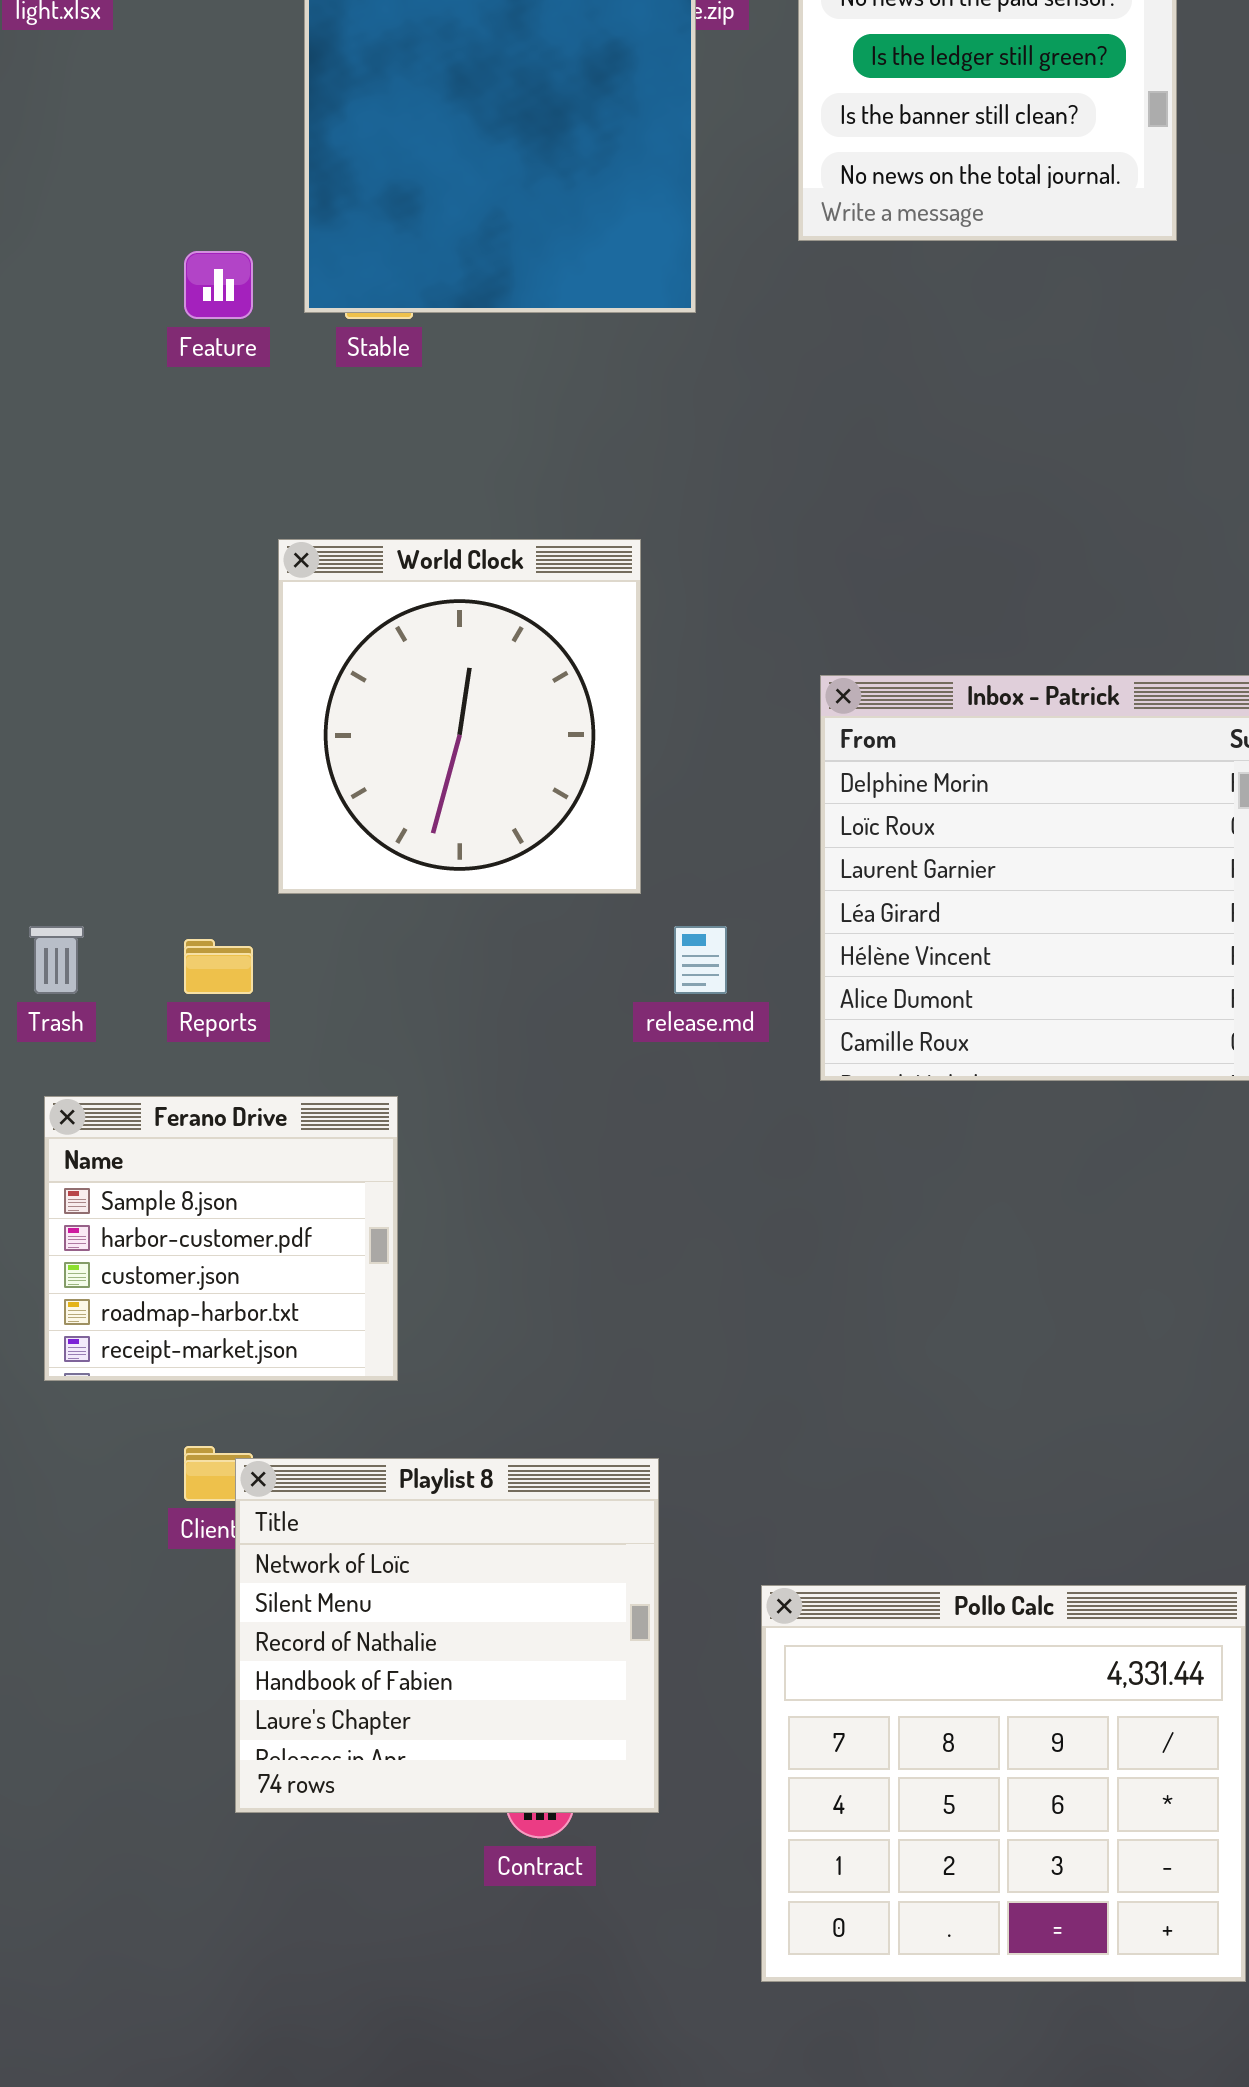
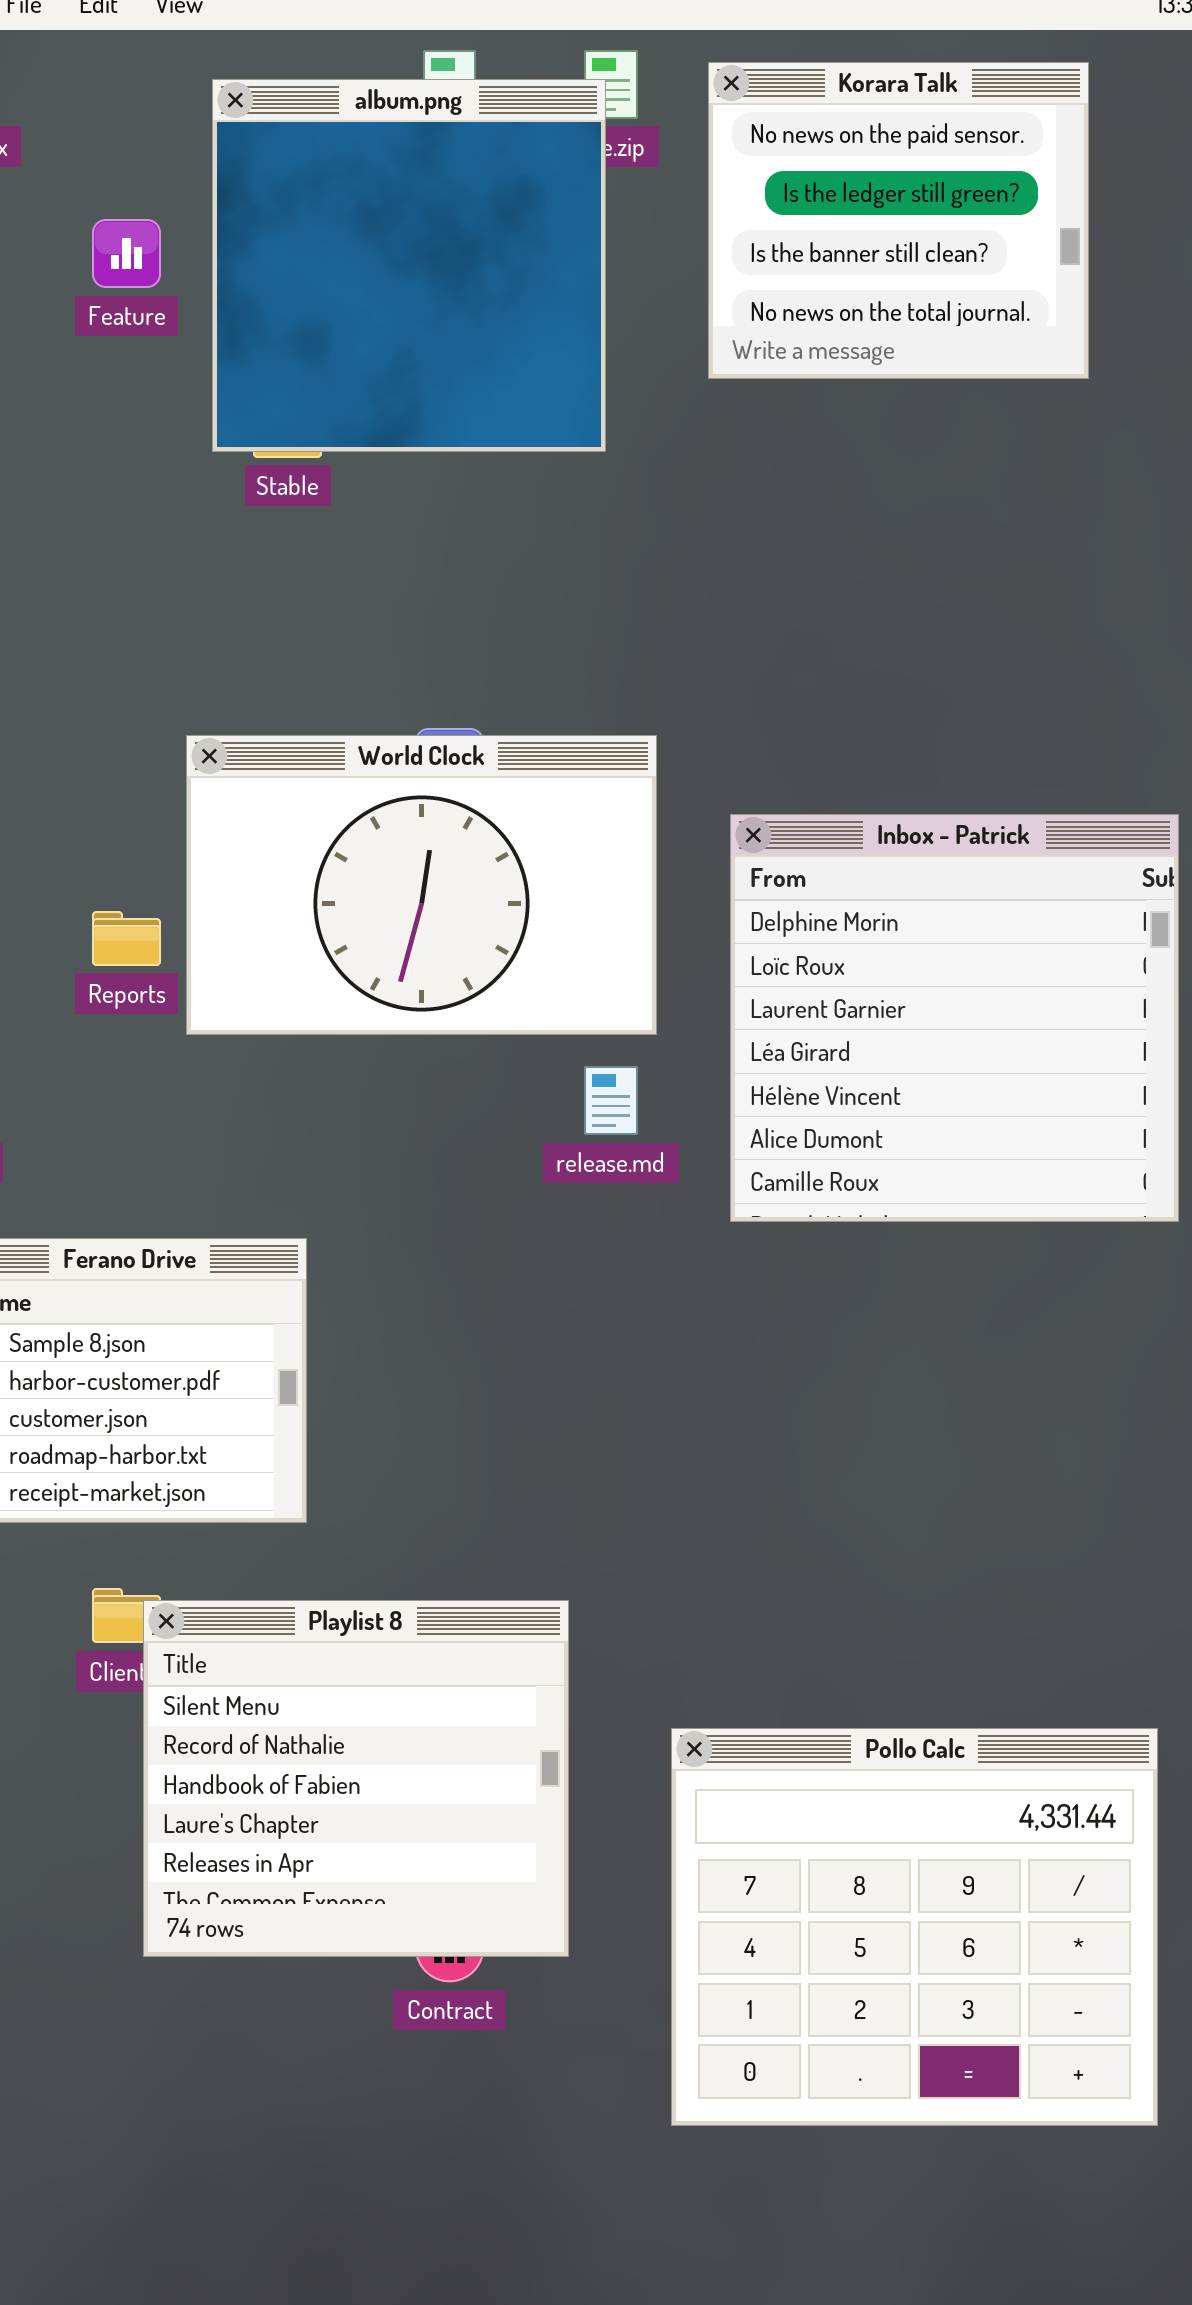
Feature: [184,251,253,319] -> [92,219,161,288], moved
World Clock: [278,539,641,894] -> [186,735,657,1035], resized
Reports: [184,939,253,994] -> [92,911,161,966], moved
Playlist 8: [235,1458,659,1813] -> [143,1600,569,1957], scrolled down 1 row

